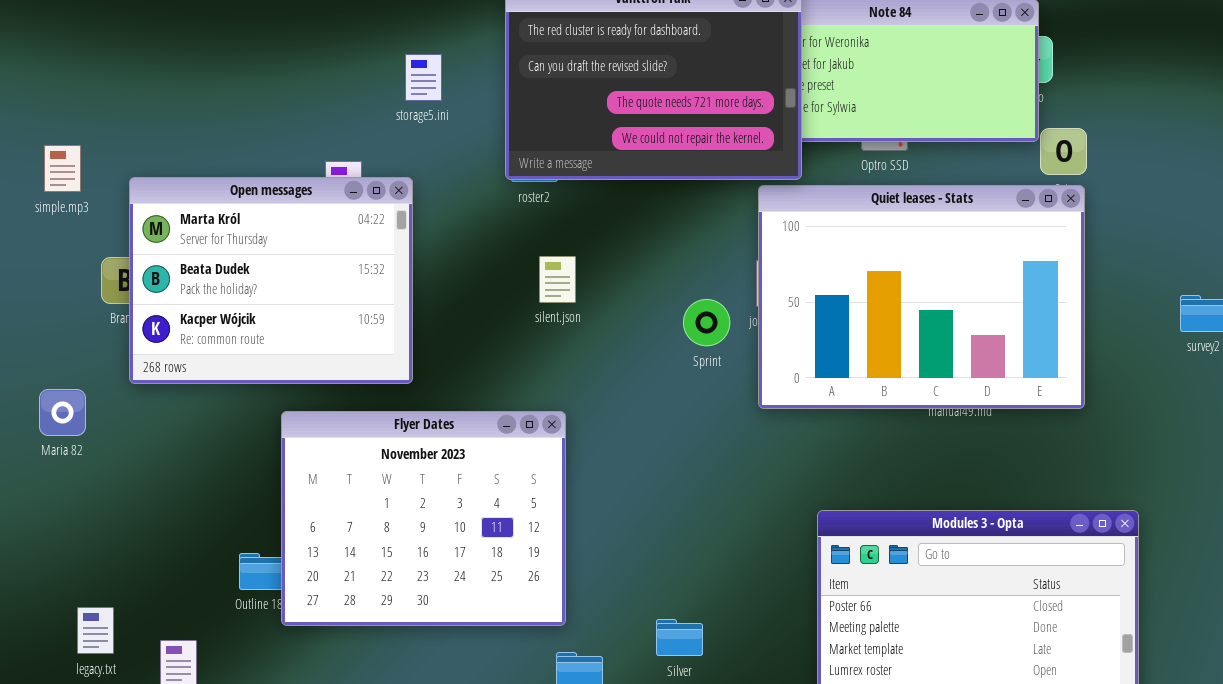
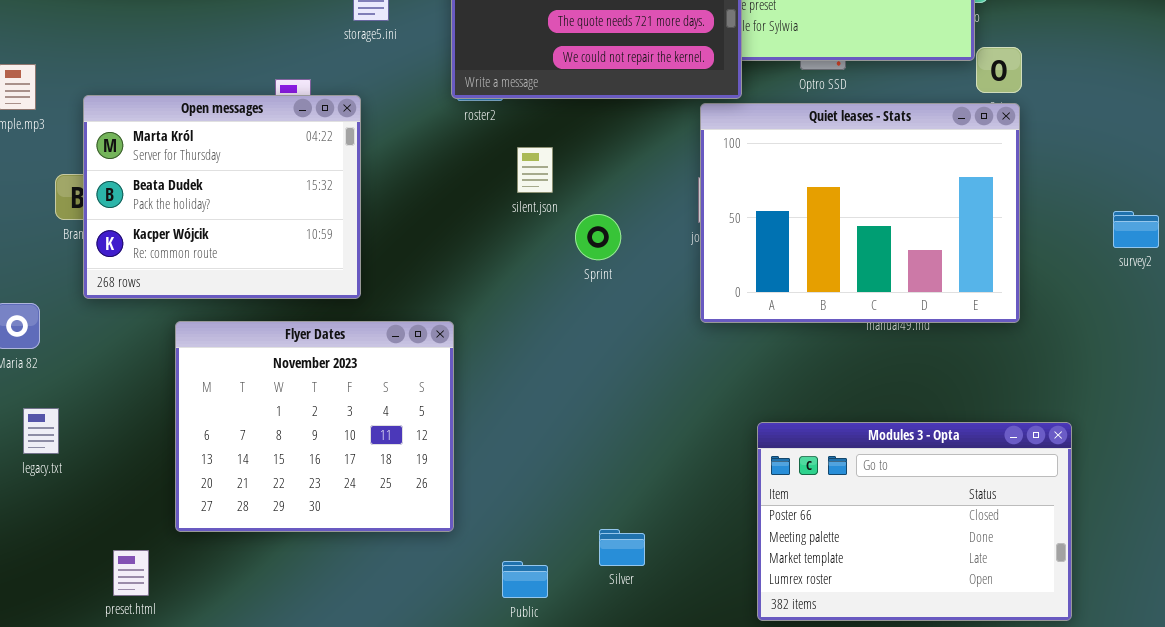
silent.json: [539,256,576,303] -> [517,147,553,193], moved
Sprint: [683,299,730,346] -> [575,214,621,260], moved
Flyer Dates: [281,411,566,626] -> [175,321,454,532], moved
legacy.txt: [77,607,114,654] -> [23,408,59,454], moved

